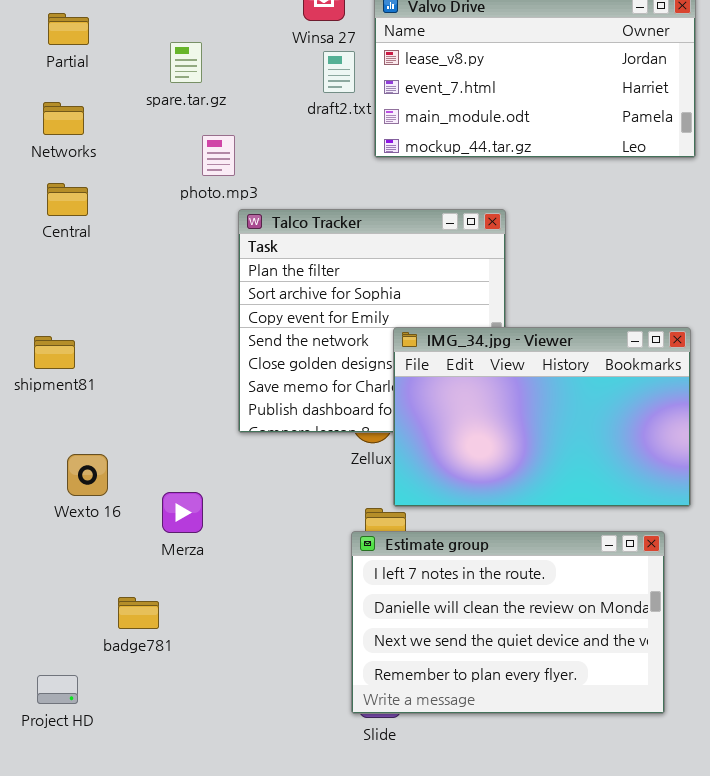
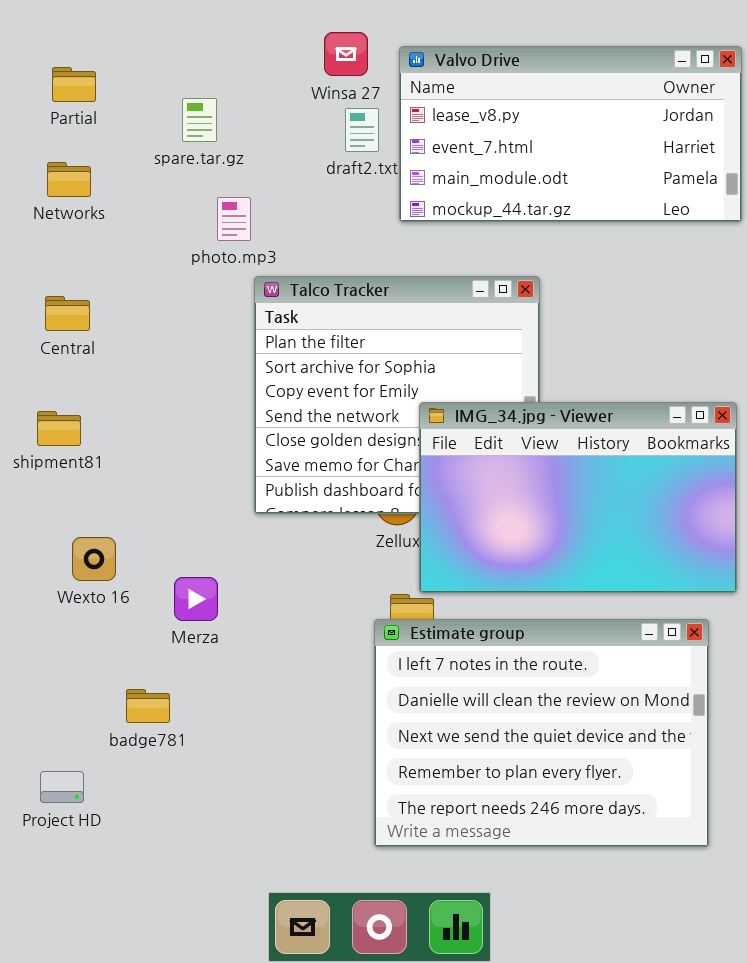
Central: [47,183,88,216] -> [45,296,90,331], moved
Estimate group: [351,531,665,714] -> [374,619,709,847], resized

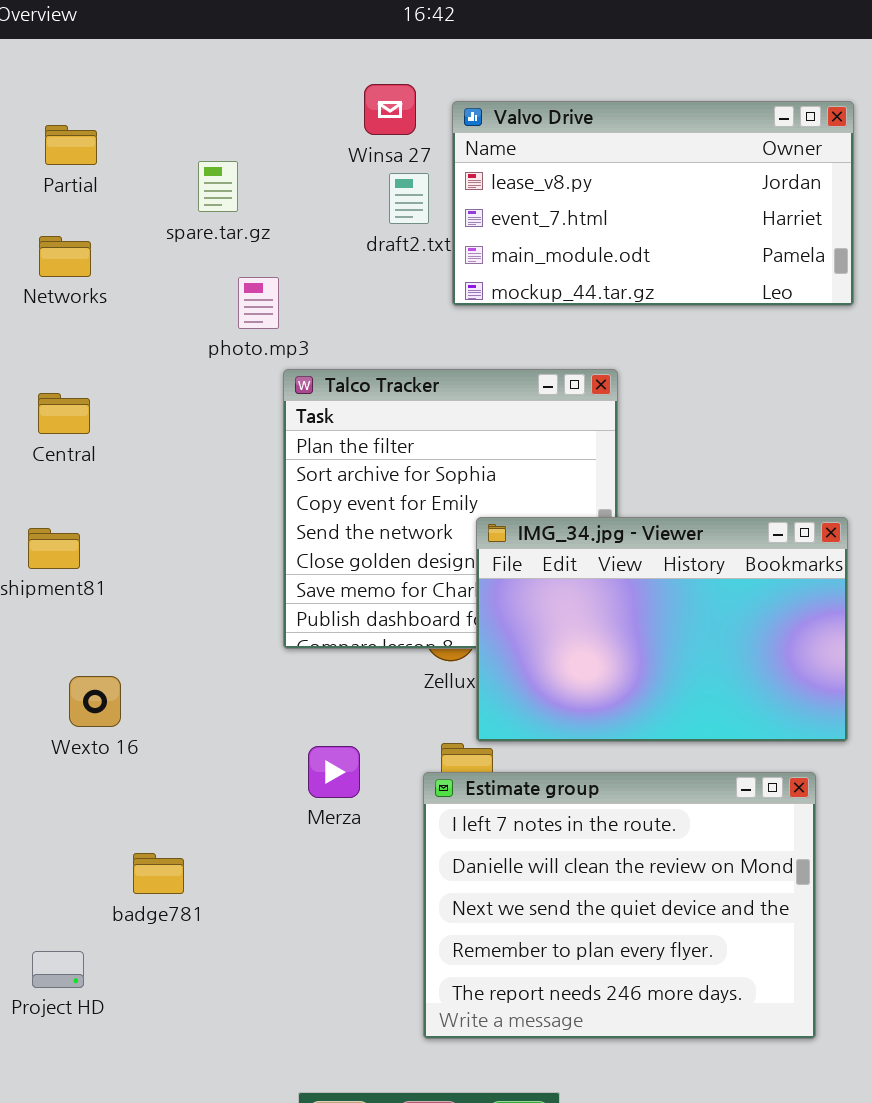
Merza: [174,577,218,621] -> [308,746,360,798], moved

